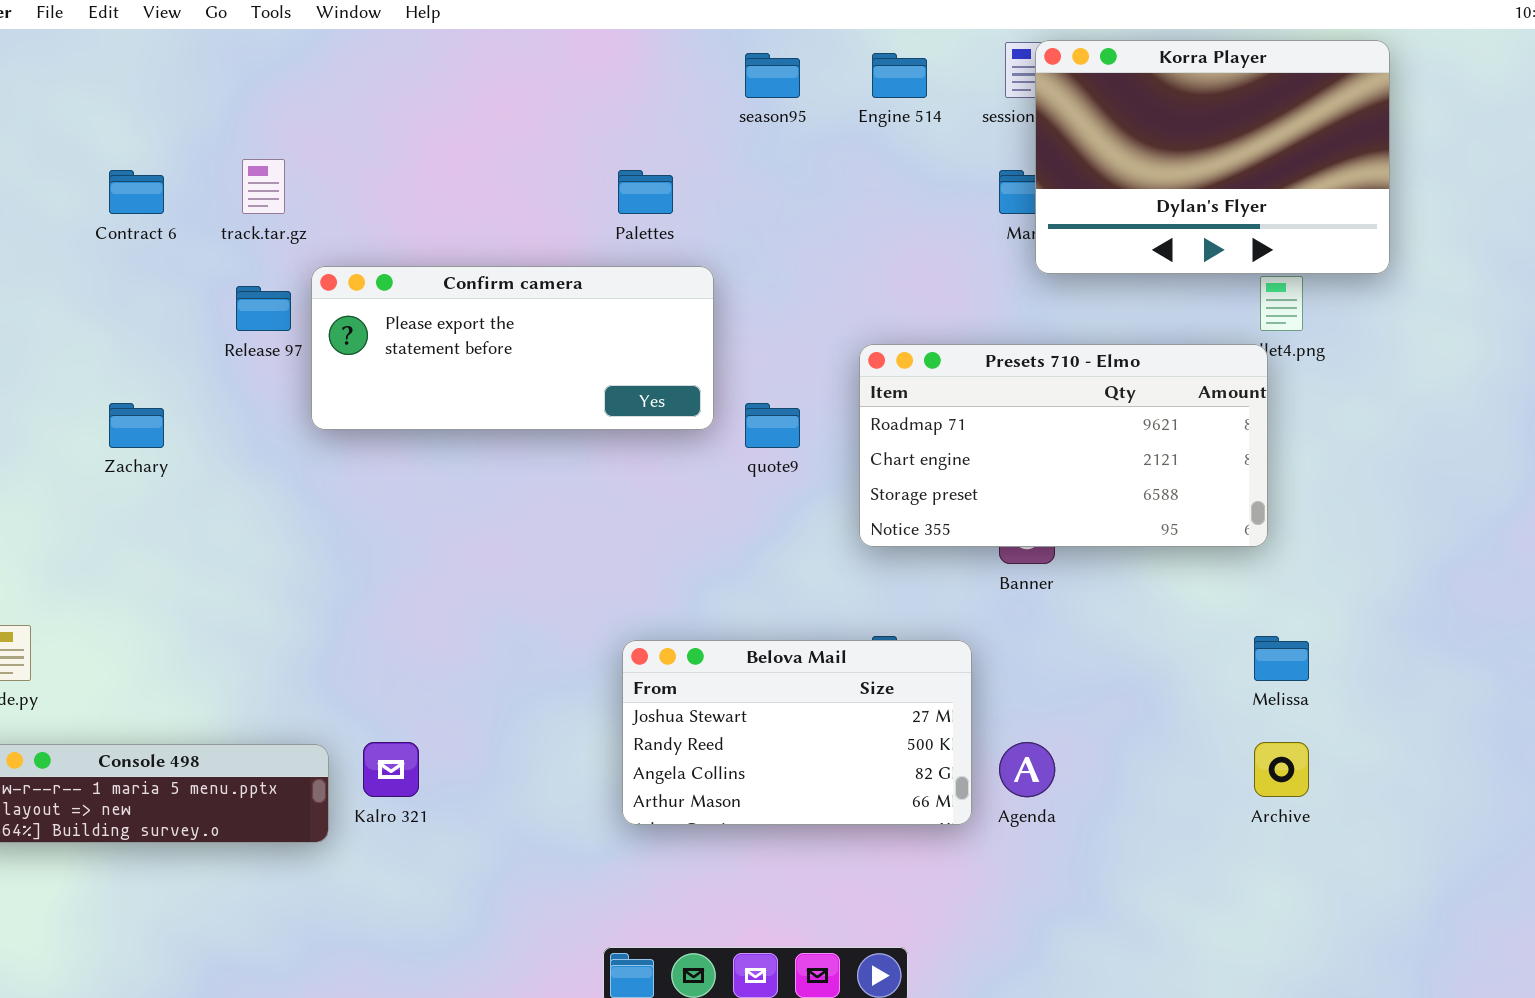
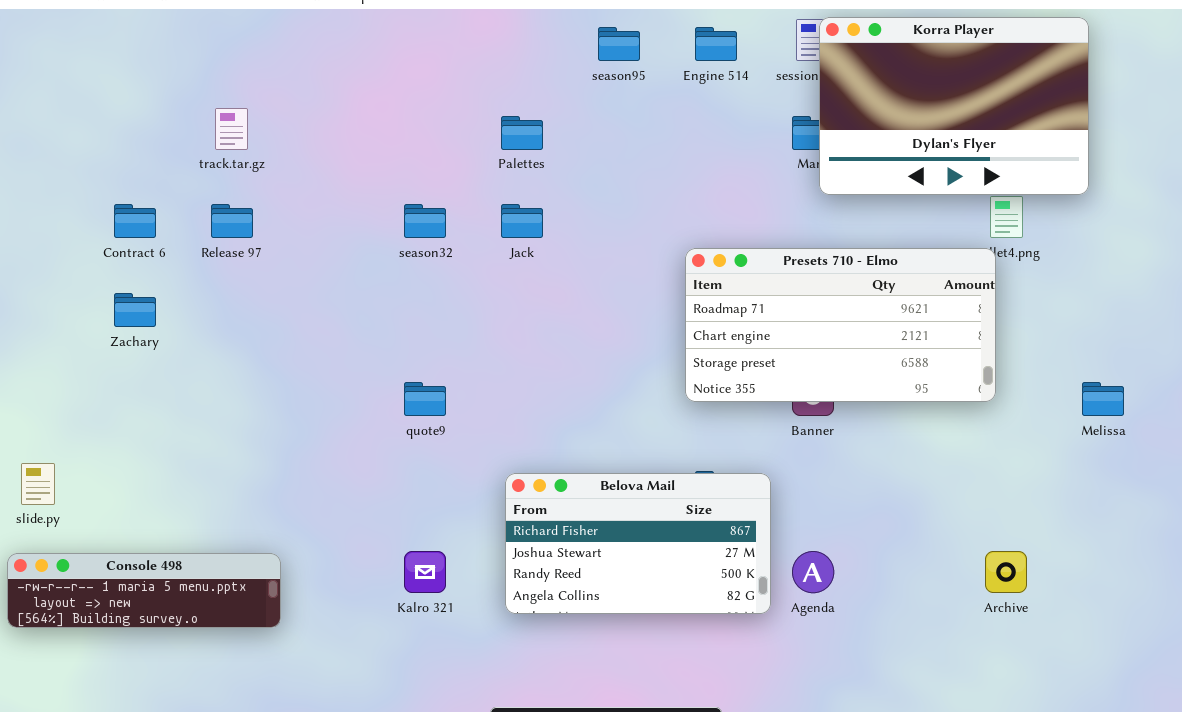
Contract 6: [109,170,164,214] -> [114,204,156,238], moved
Confirm camera: [311,266,714,430] -> none, closed
quote9: [745,403,800,448] -> [404,382,446,416], moved
Melissa: [1254,636,1309,681] -> [1082,382,1124,416], moved
Belova Mail: [622,640,972,825] -> [505,473,771,614], scrolled up 1 row
Kalro 321: [363,742,419,797] -> [404,551,446,593], moved

